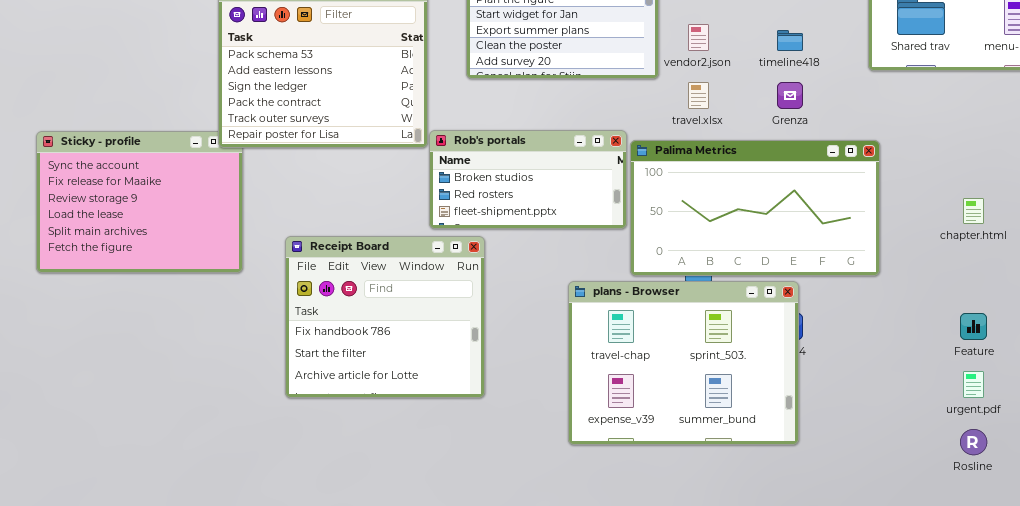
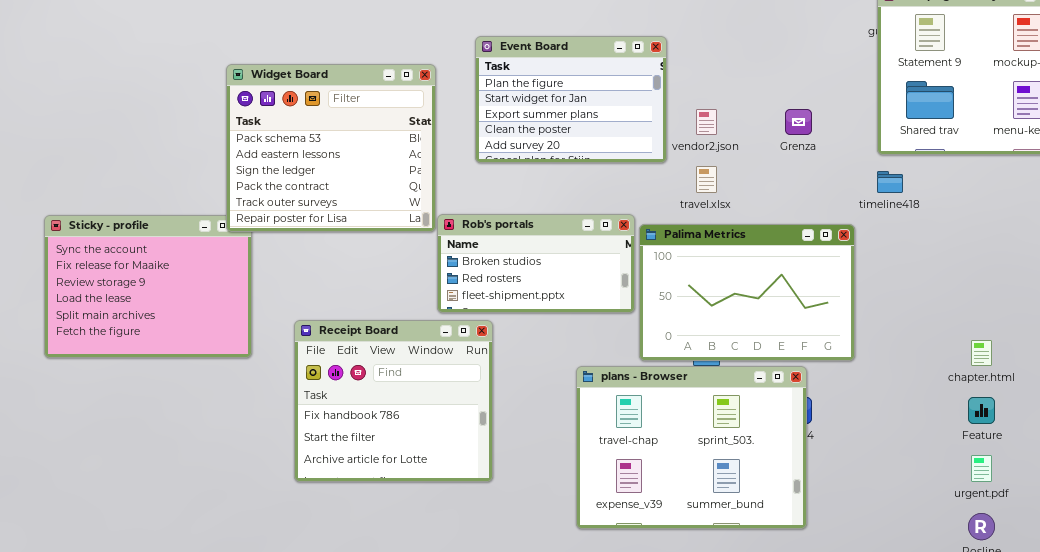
timeline418: [777,30,803,51] -> [877,171,903,193], moved
Grenza: [777,82,803,109] -> [785,109,812,135], moved
Palima Metrics: [630,140,880,276] -> [639,224,855,361], resized
chapter.html: [963,198,984,224] -> [971,340,992,366], moved

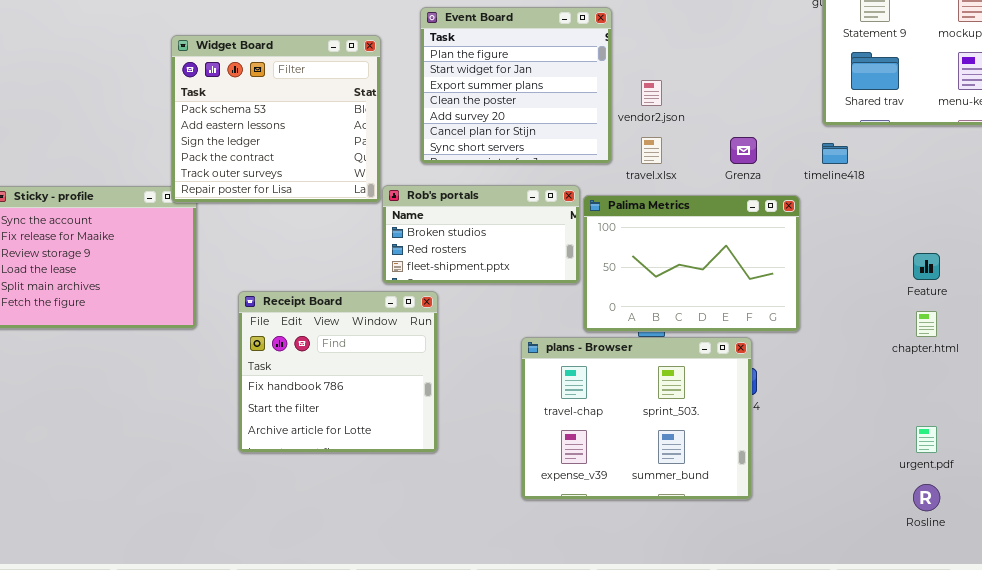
Event Board: [475,36,667,163] -> [420,7,612,164], resized
Grenza: [785,109,812,135] -> [730,137,757,164], moved
Feature: [968,397,995,424] -> [913,253,940,280], moved

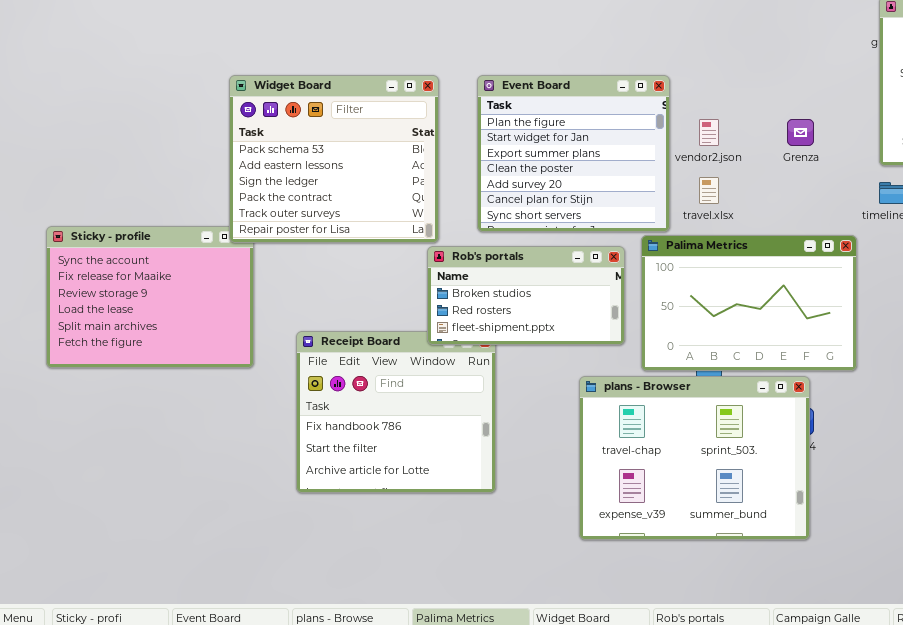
Event Board: [420,7,612,164] -> [477,75,670,232], moved
Grenza: [730,137,757,164] -> [787,119,814,146], moved
Rob's portals: [382,185,580,284] -> [427,246,625,345], moved

